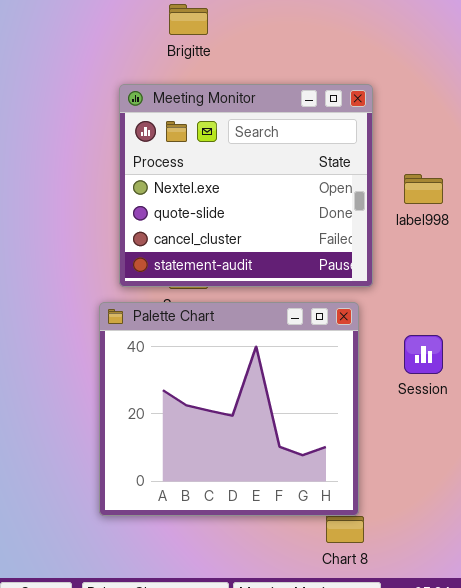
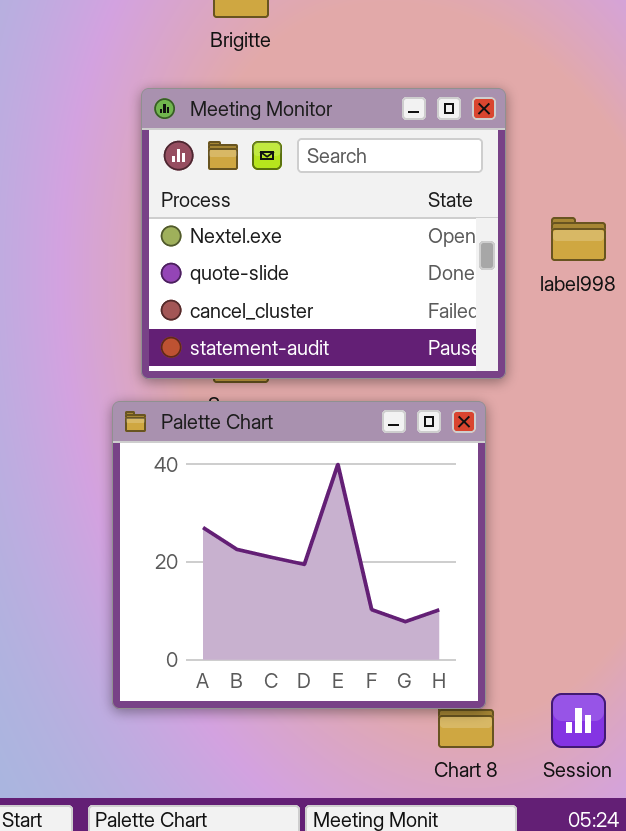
Session: [404,335,443,374] -> [551,693,606,748], moved

